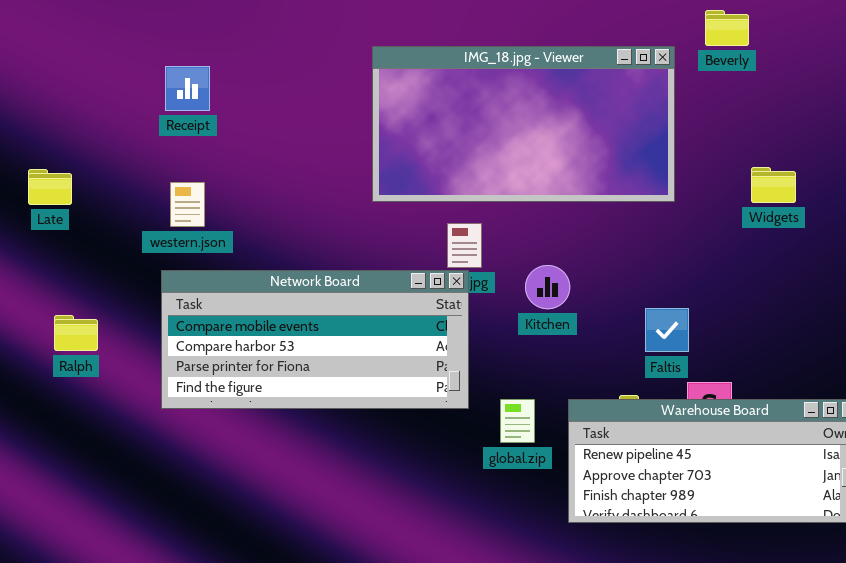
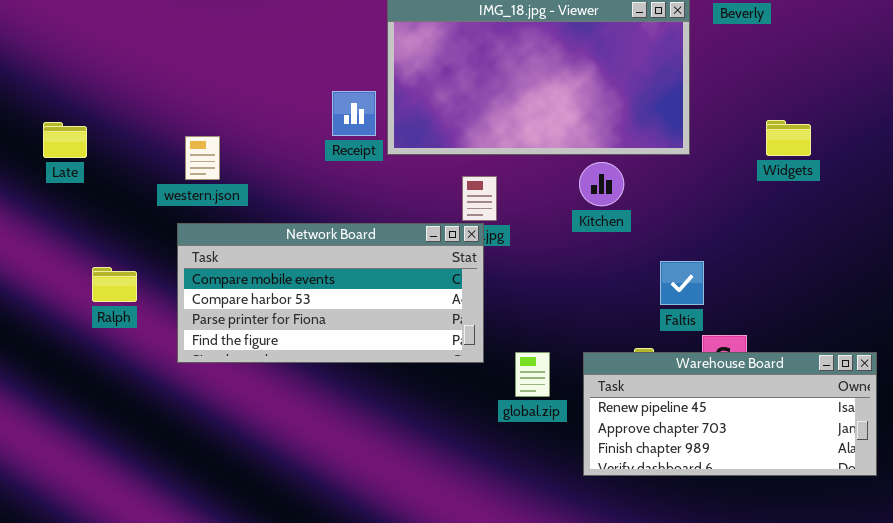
Receipt: [165,66,210,111] -> [332,91,376,136], moved
Kitchen: [525,265,570,309] -> [579,162,624,206], moved
Ralph: [54,315,98,351] -> [92,267,137,302], moved

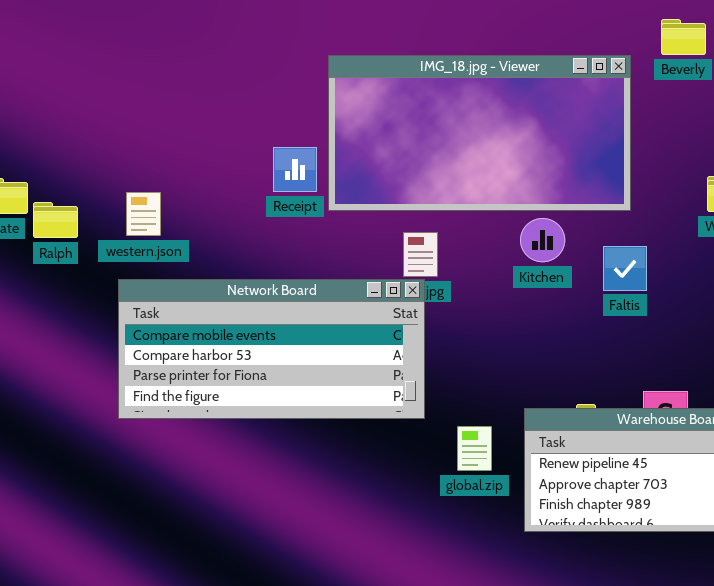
Faltis: [660,261,704,305] -> [603,246,647,291], moved
Ralph: [92,267,137,302] -> [33,202,78,238], moved
global.zip: [515,352,550,397] -> [457,426,492,471], moved

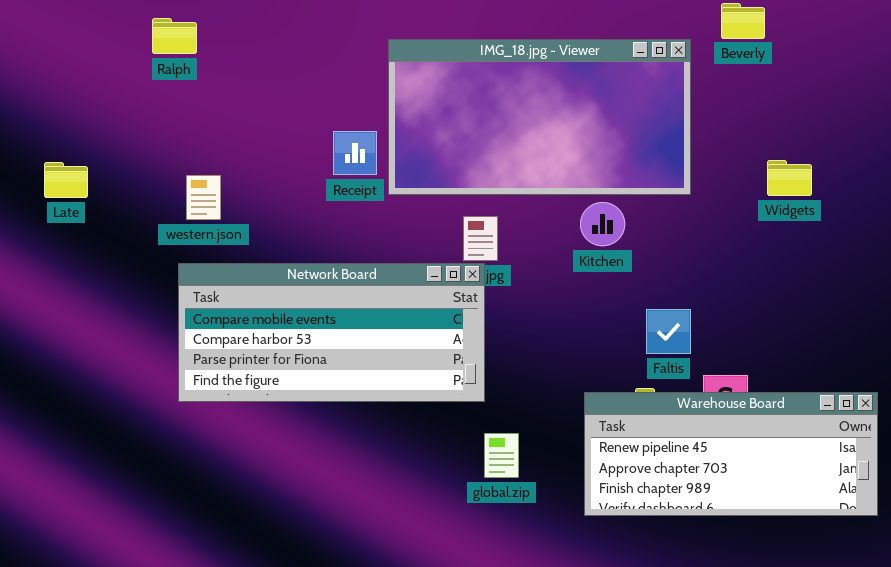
Ralph: [33,202,78,238] -> [152,18,197,54], moved
Faltis: [603,246,647,291] -> [646,309,691,354], moved
global.zip: [457,426,492,471] -> [484,433,519,478], moved

